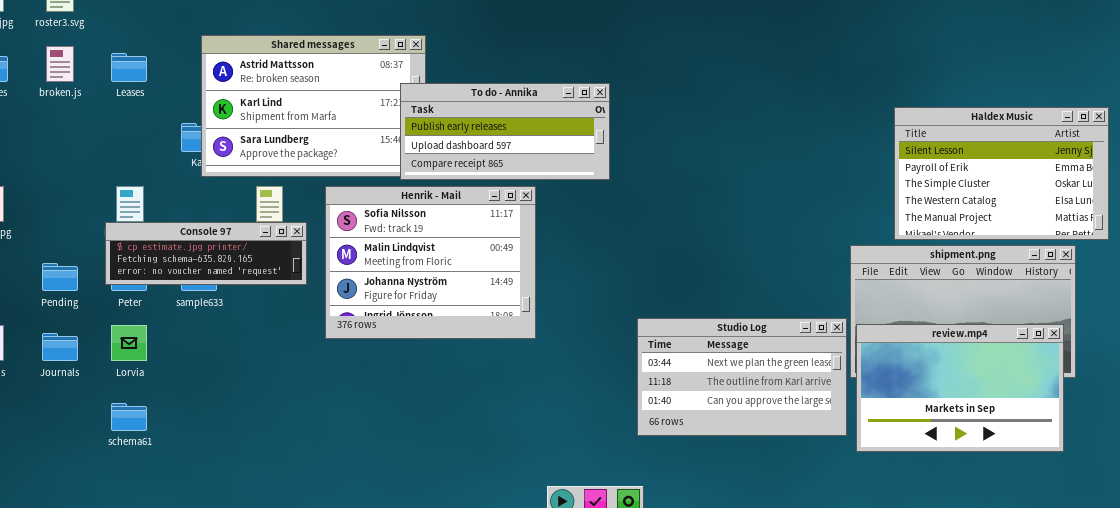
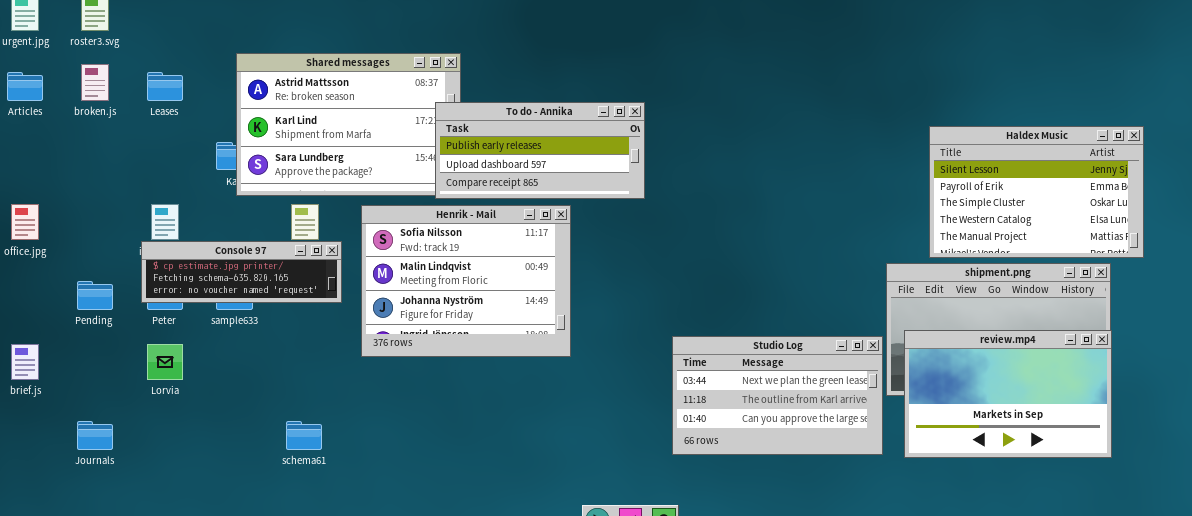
review.mp4: [856,324,1064,452] -> [904,330,1112,458], moved
Journals: [42,333,78,361] -> [77,421,113,450], moved
schema61: [111,403,147,431] -> [286,421,322,450], moved

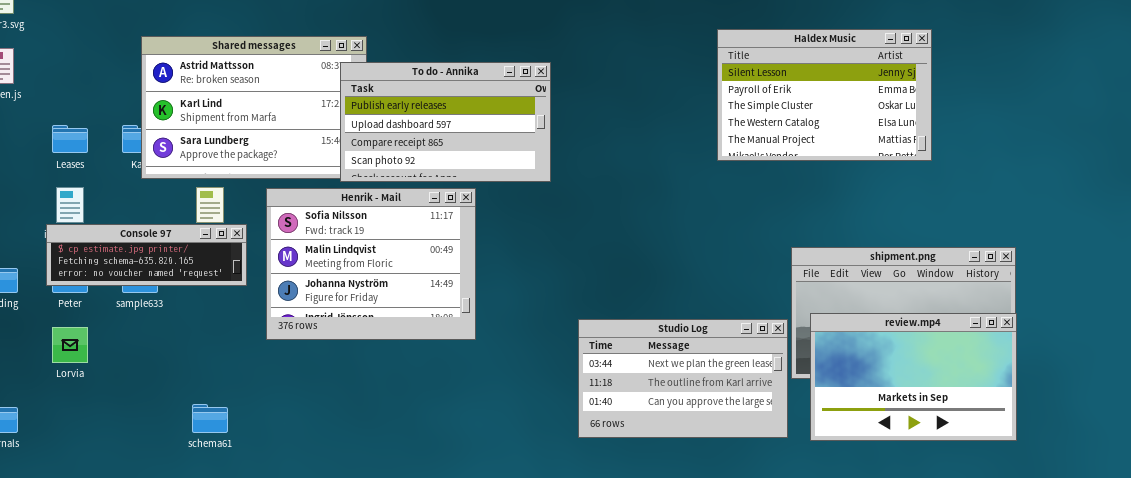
Leases: [147,72,183,101] -> [52,125,88,153], moved
To do - Annika: [435,102,645,199] -> [340,62,551,182], resized
Haldex Music: [929,126,1144,258] -> [717,29,932,161], moved

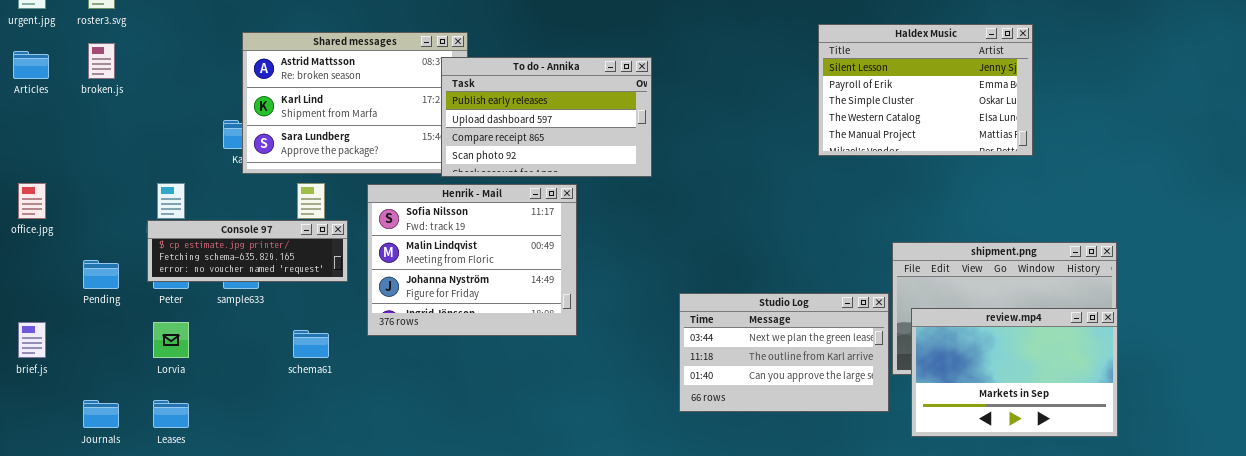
Leases: [52,125,88,153] -> [153,400,189,428], moved
Studio Log: [578,319,788,438] -> [679,293,889,412], moved
schema61: [192,404,228,433] -> [293,330,329,358], moved

